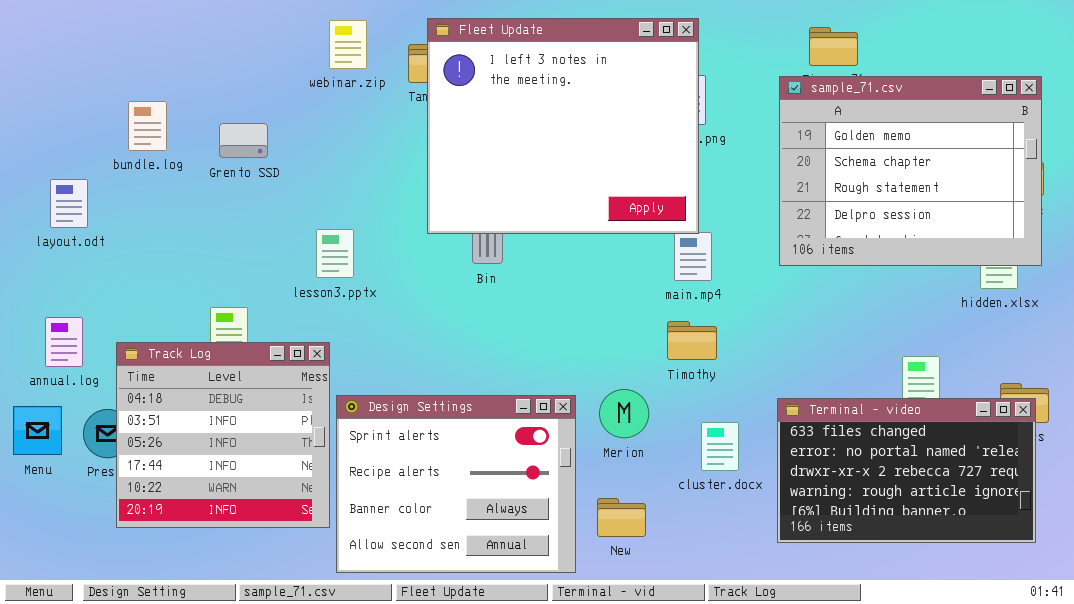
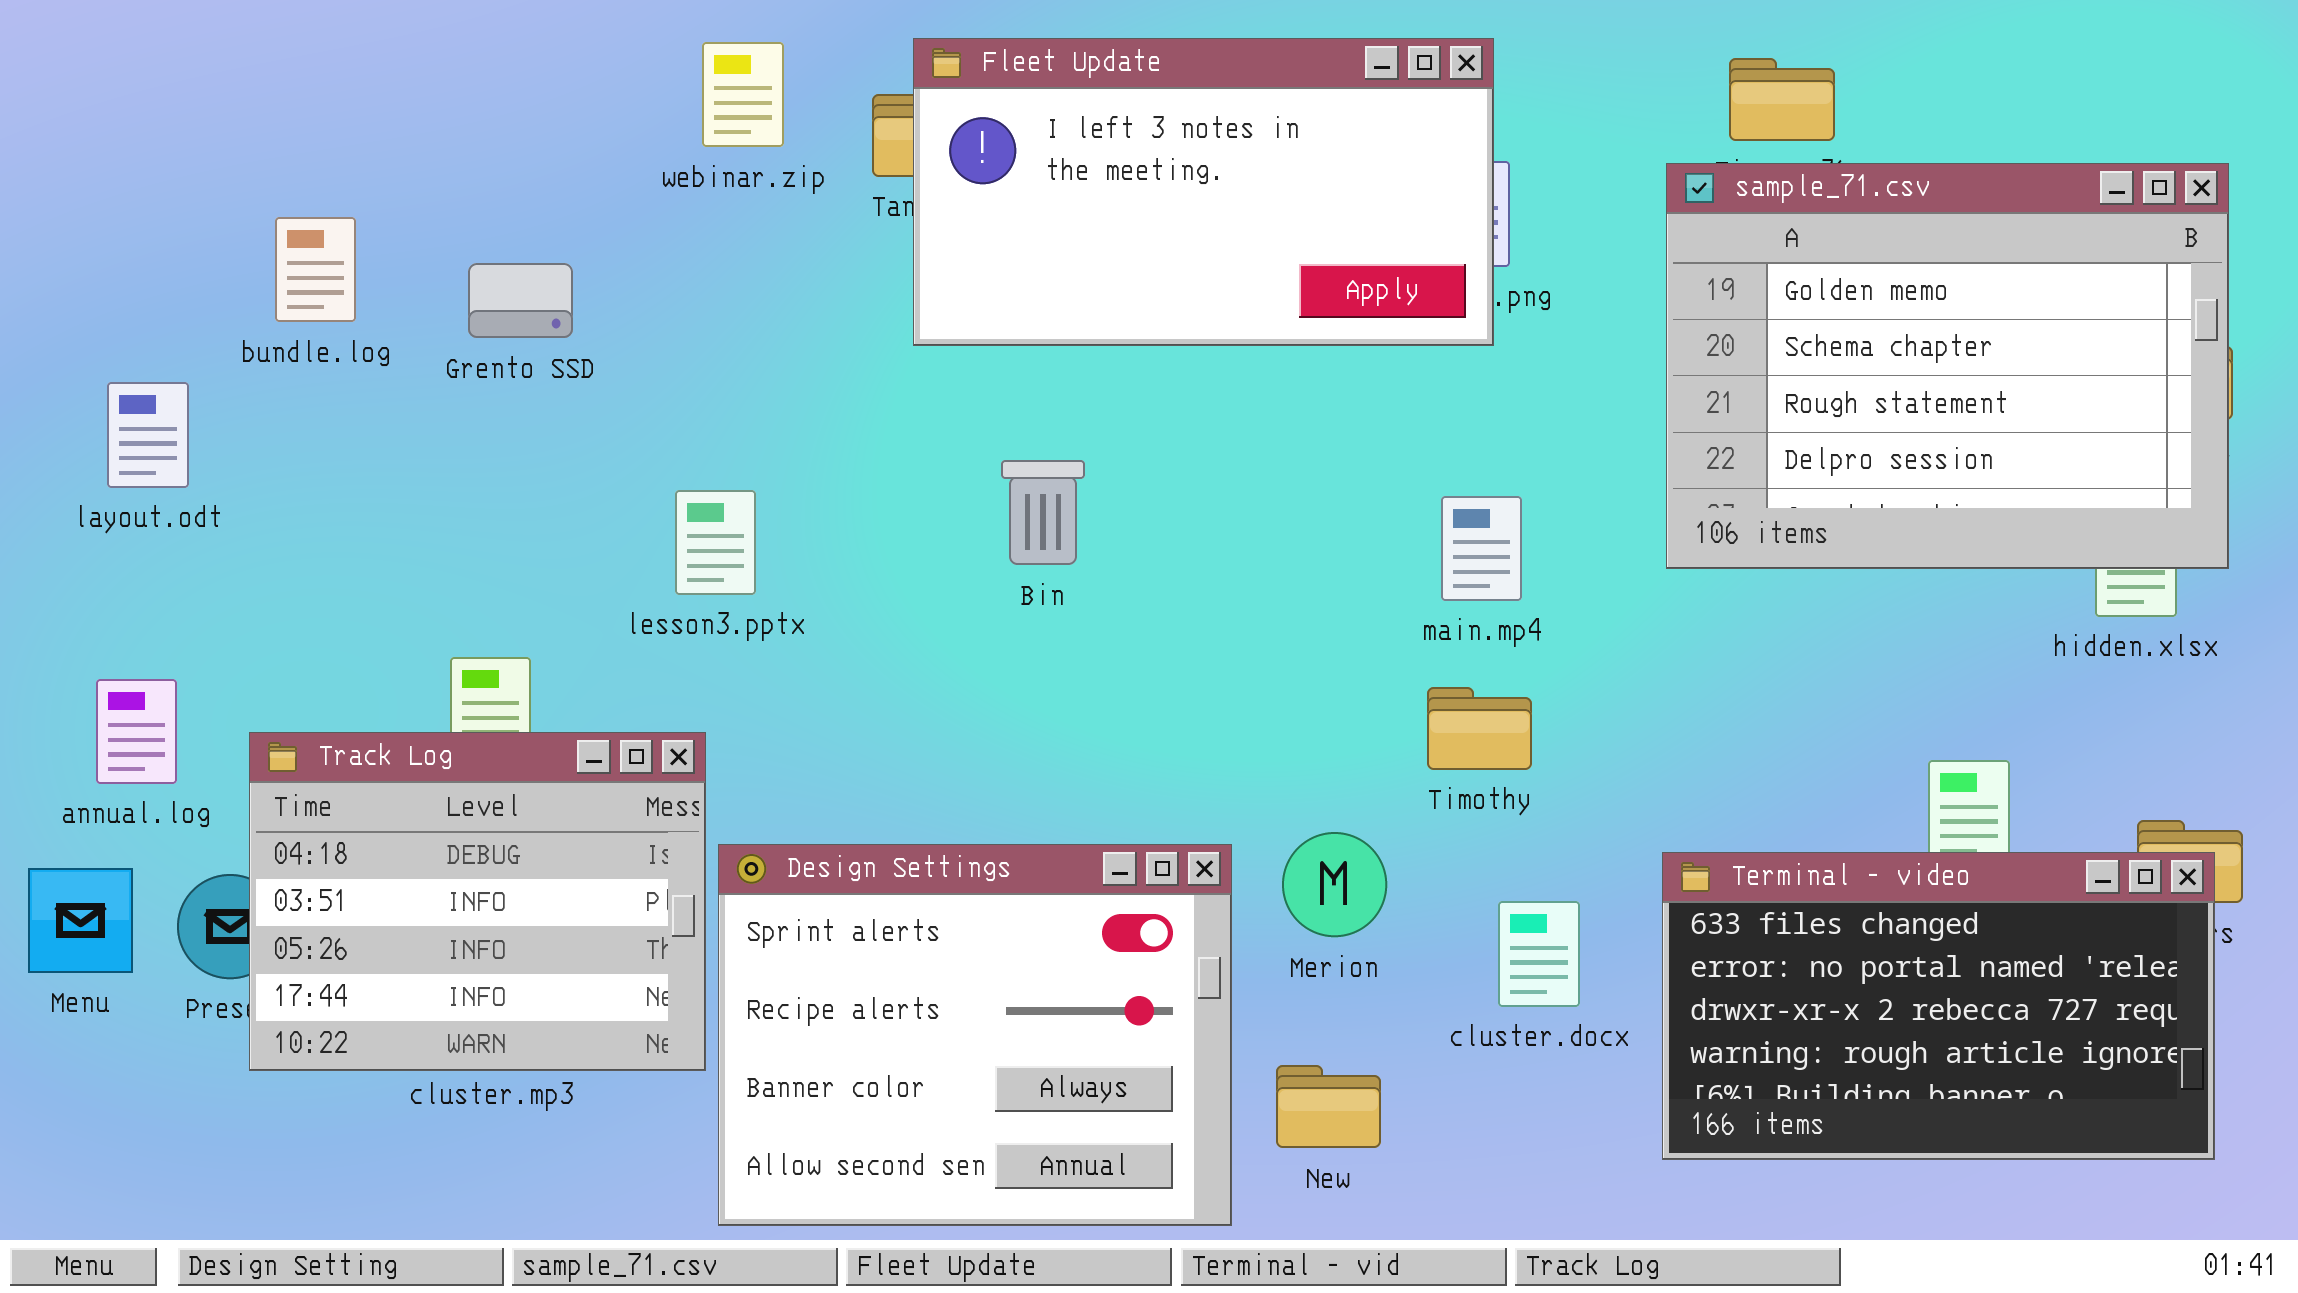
Fleet Update: [427,18,699,234] -> [913,38,1494,346], resized
Track Log: [116,342,330,528] -> [249,732,706,1071], resized

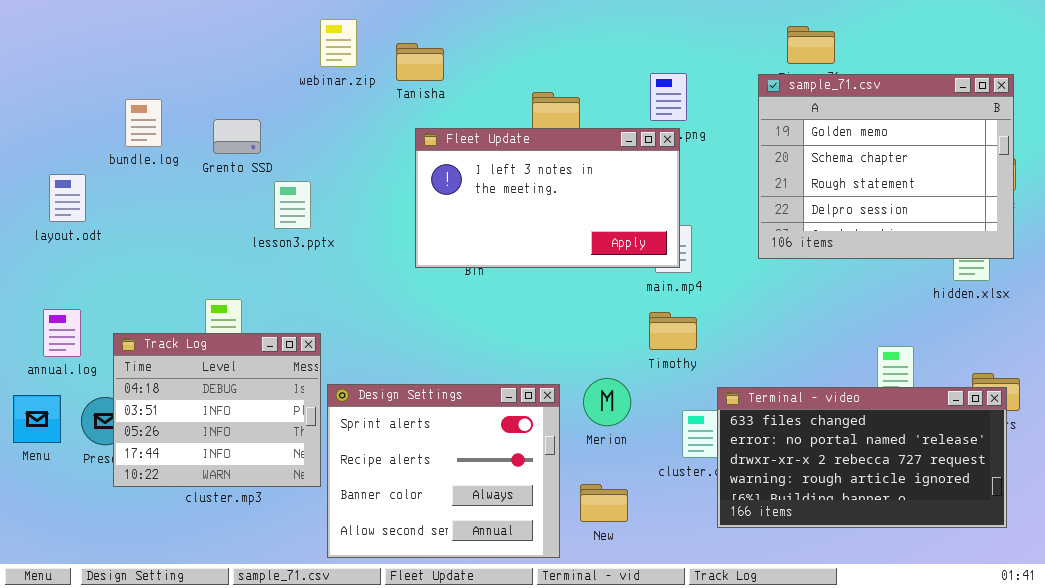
Fleet Update: [913,38,1494,346] -> [415,128,680,268], moved
lesson3.pptx: [675,490,756,595] -> [274,181,311,229], moved
Terminal - video: [1662,852,2215,1160] -> [717,387,1007,528], resized

